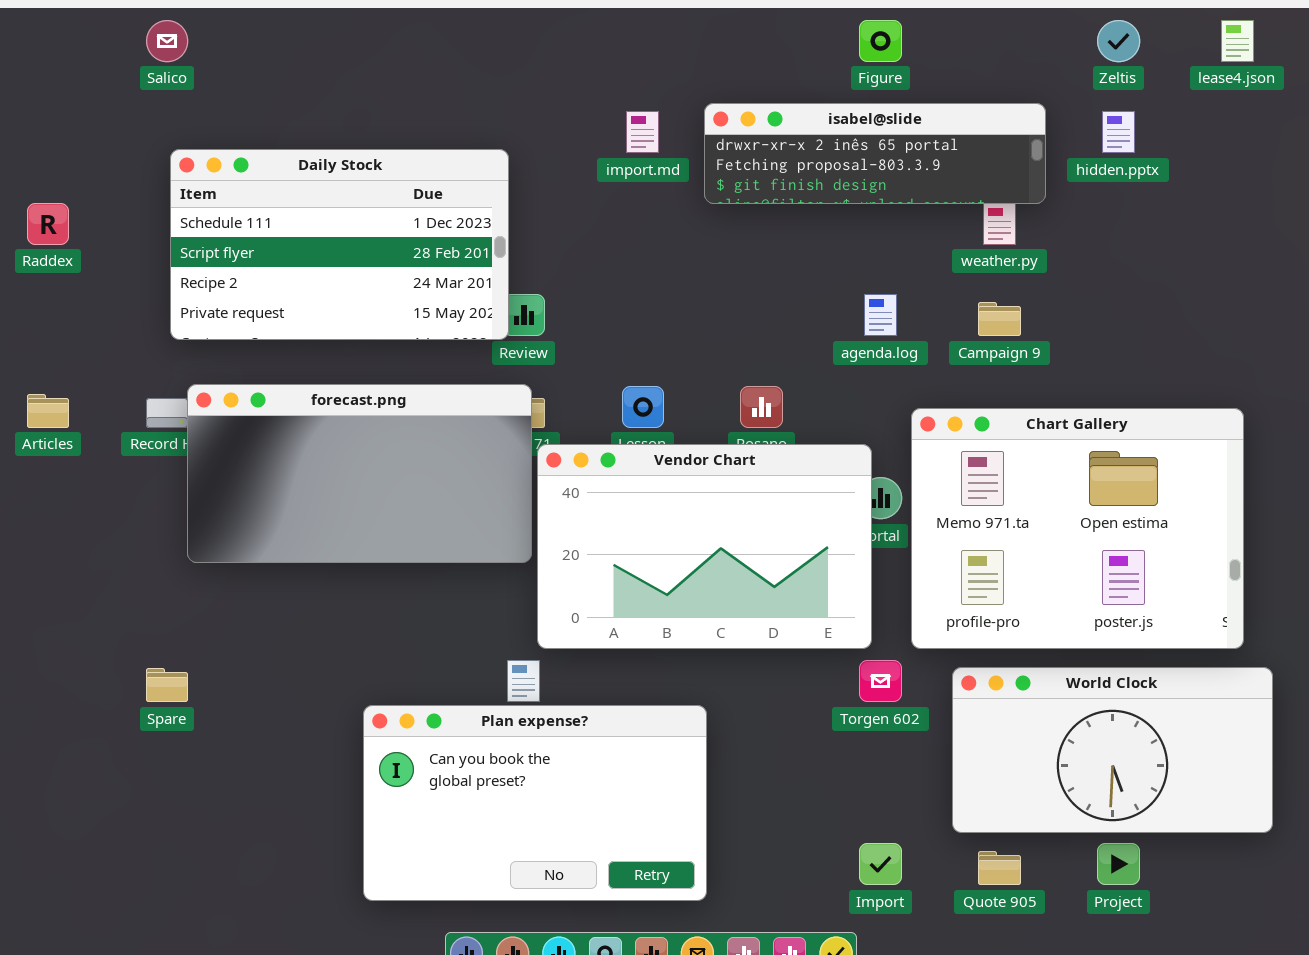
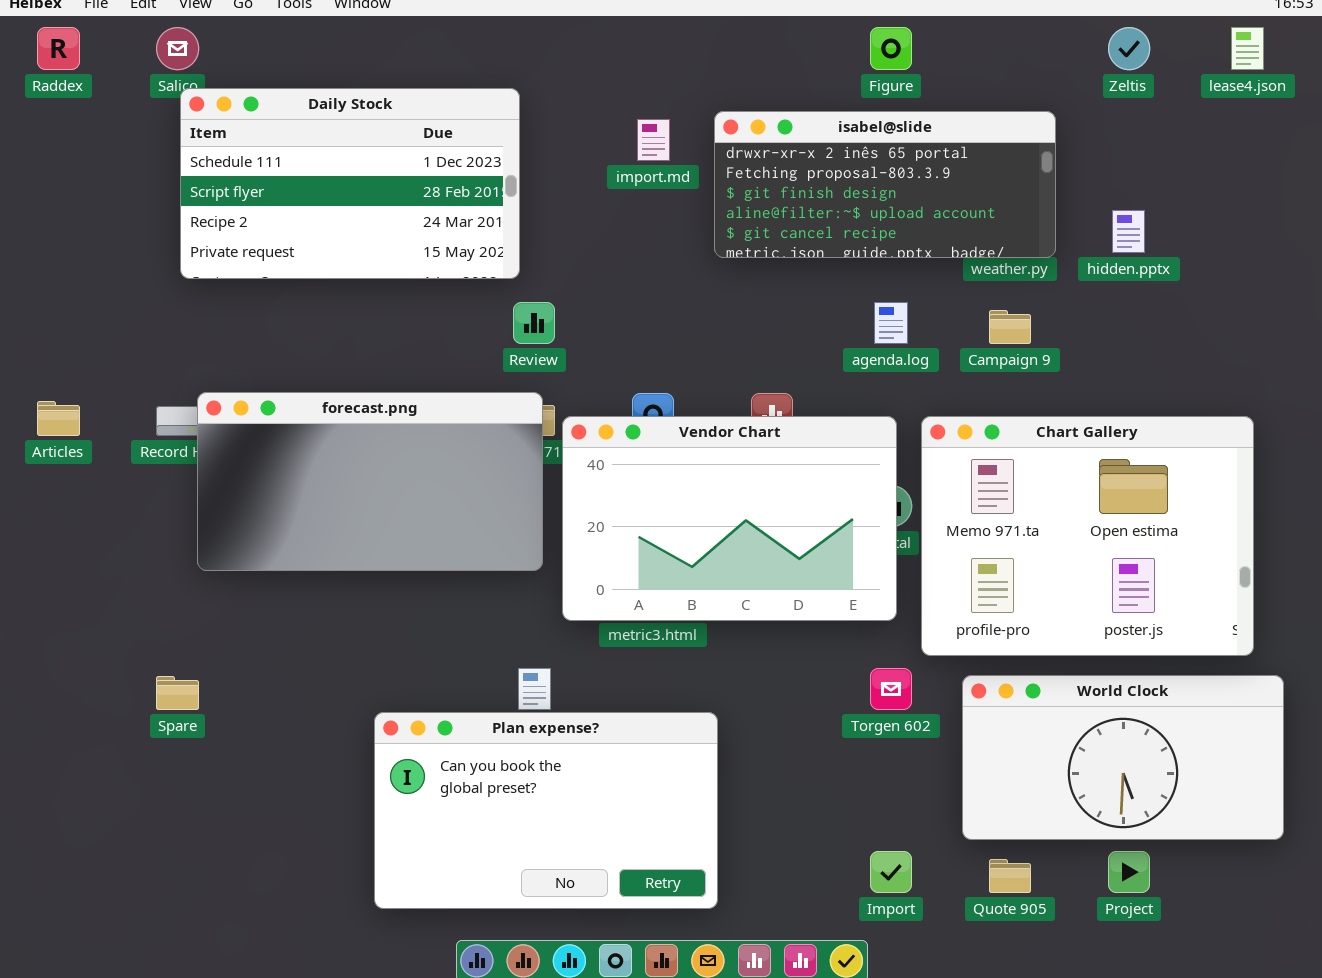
isabel@slide: [704,103,1046,204] -> [714,111,1056,258], resized
hidden.pptx: [1102,111,1135,153] -> [1112,210,1145,253], moved
Daily Stock: [170,149,509,340] -> [180,88,520,279], moved
Raddex: [27,203,69,245] -> [37,27,80,70], moved
Vendor Chart: [537,444,872,649] -> [562,416,897,621], moved

